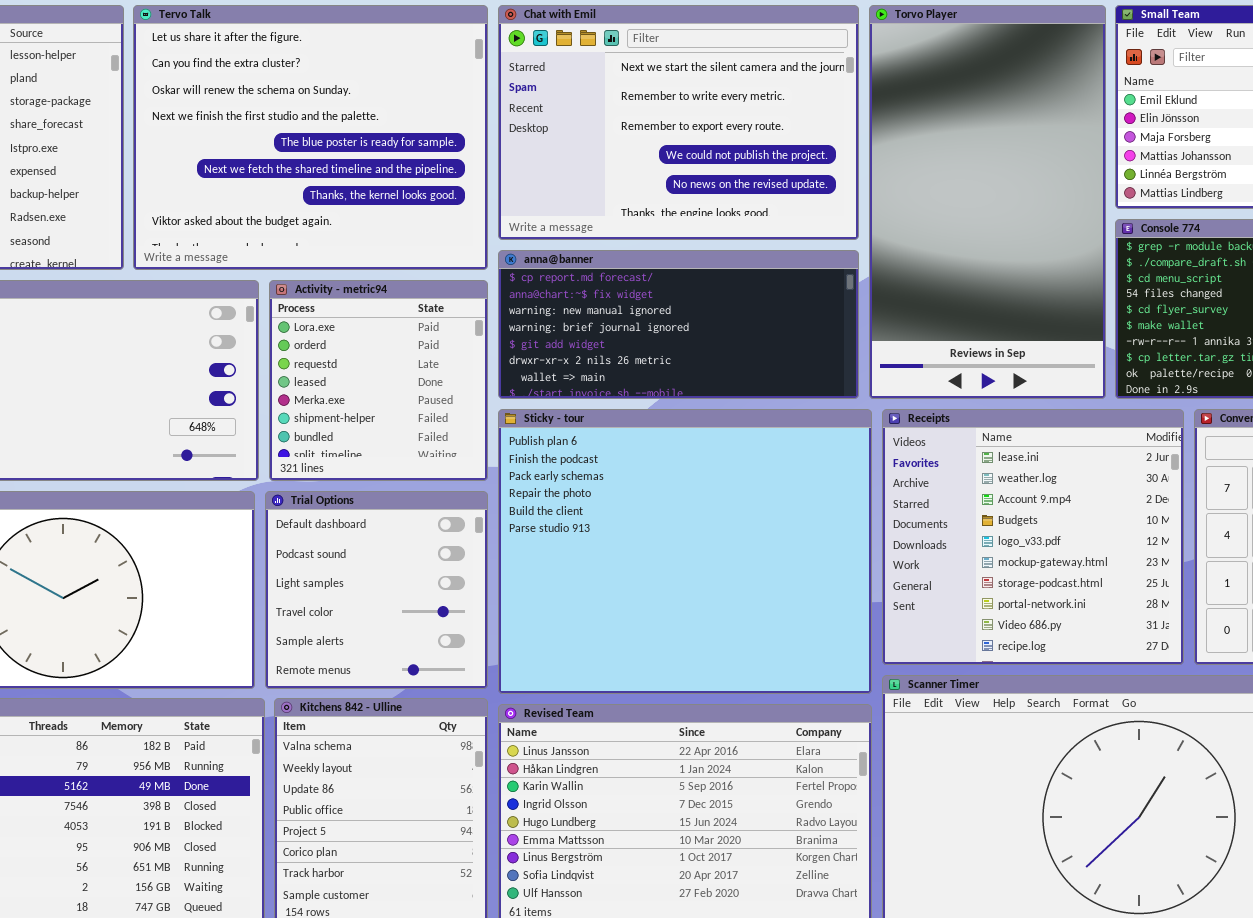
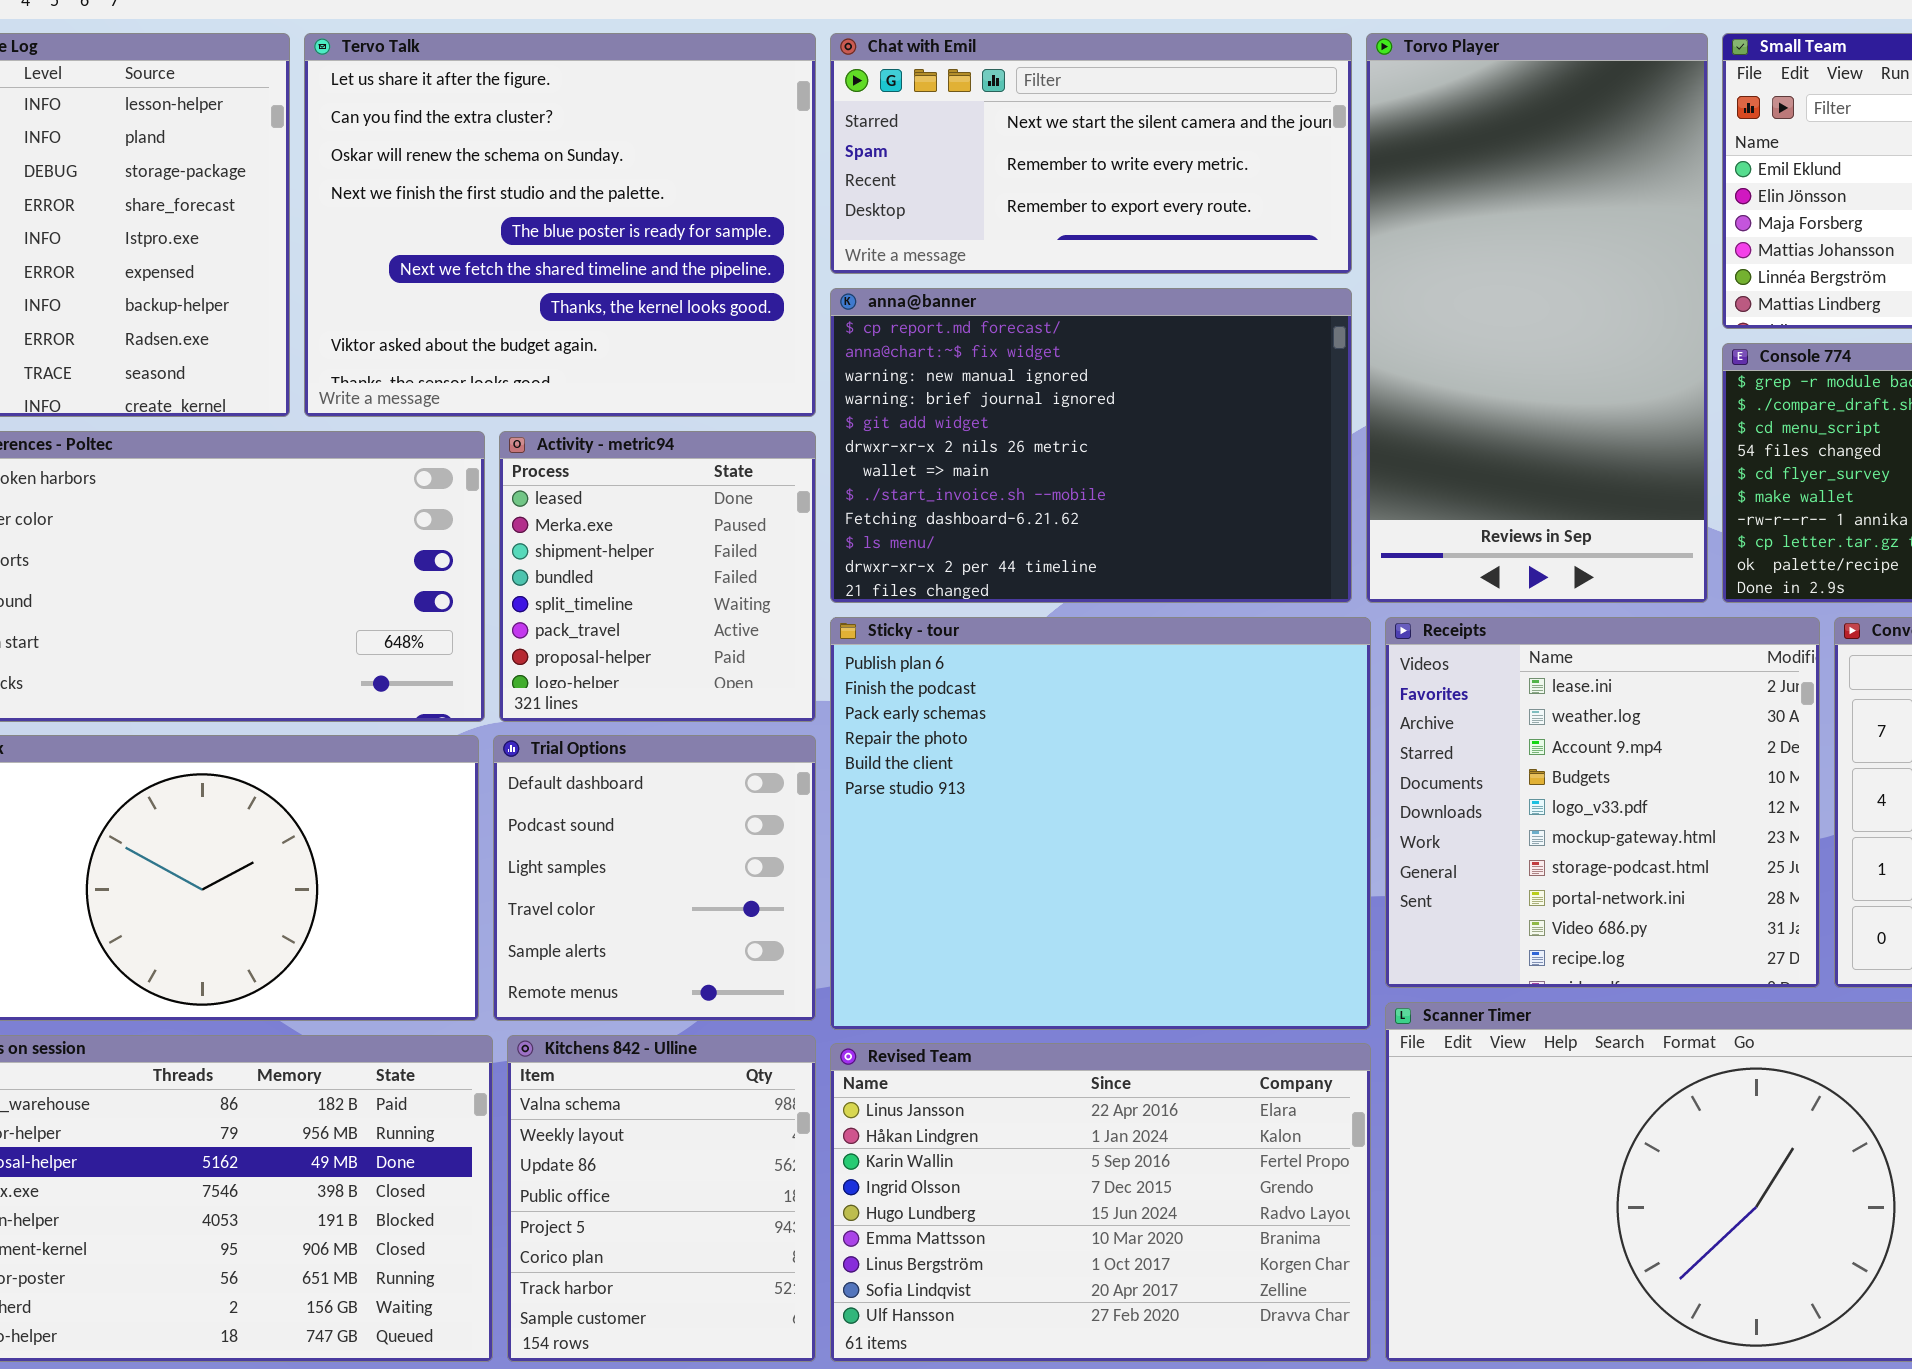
Chat with Emil: [498,5,859,240] -> [830,33,1352,274], resized
anna@banner: [498,250,859,399] -> [830,288,1352,603], resized
Activity - metric94: [269,280,488,481] -> [499,431,816,722], scrolled down 3 rows

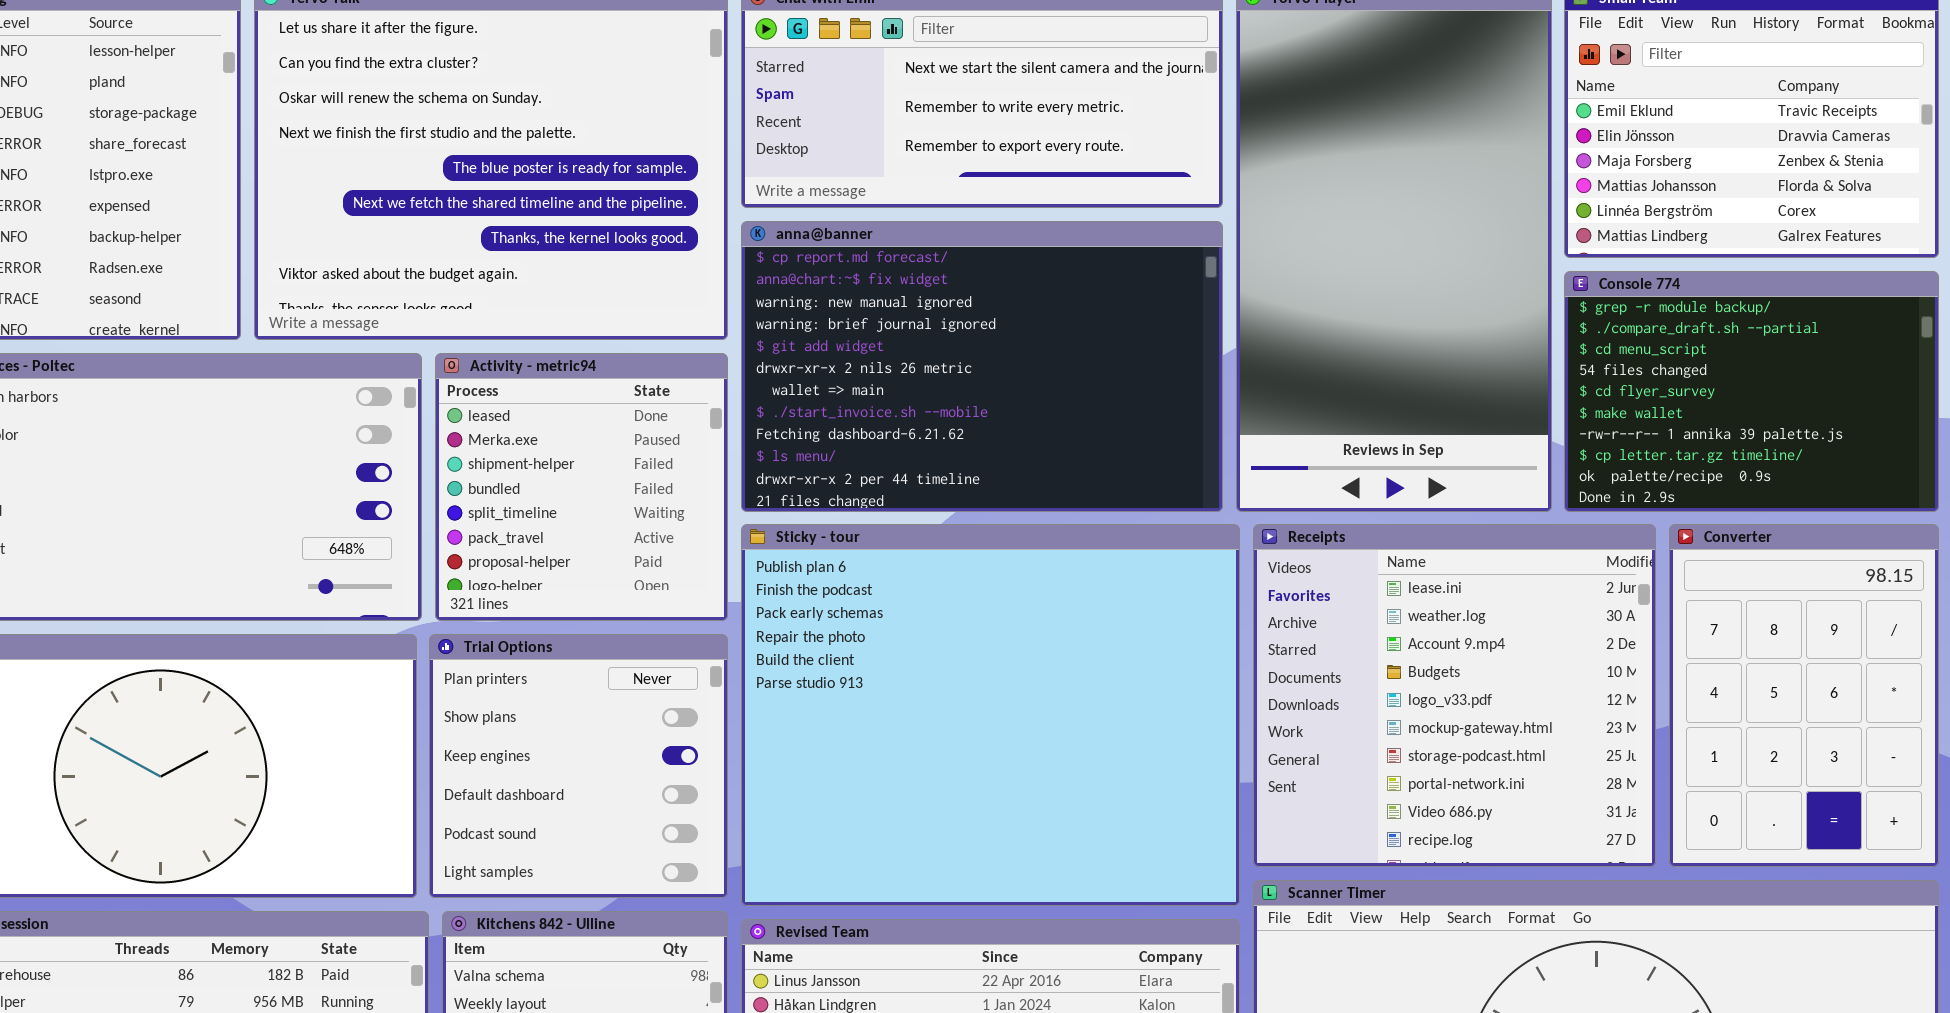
Trial Options: [493,735,816,1021] -> [429,634,728,898], scrolled up 3 rows

